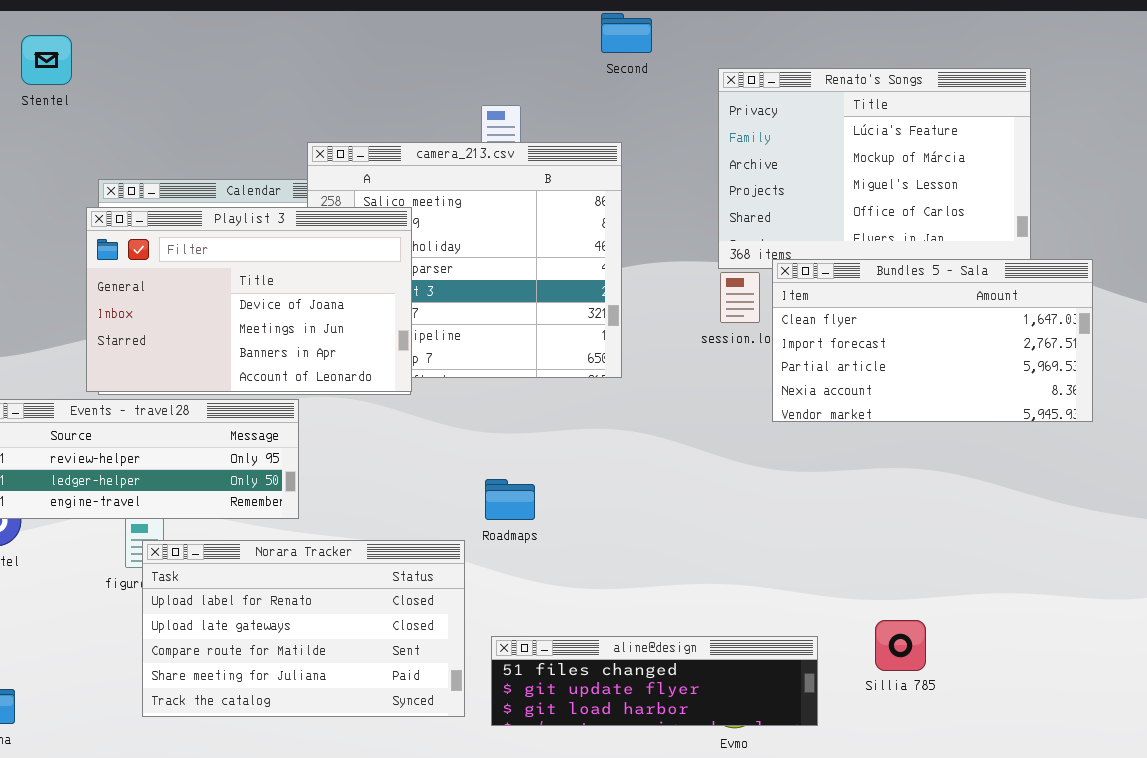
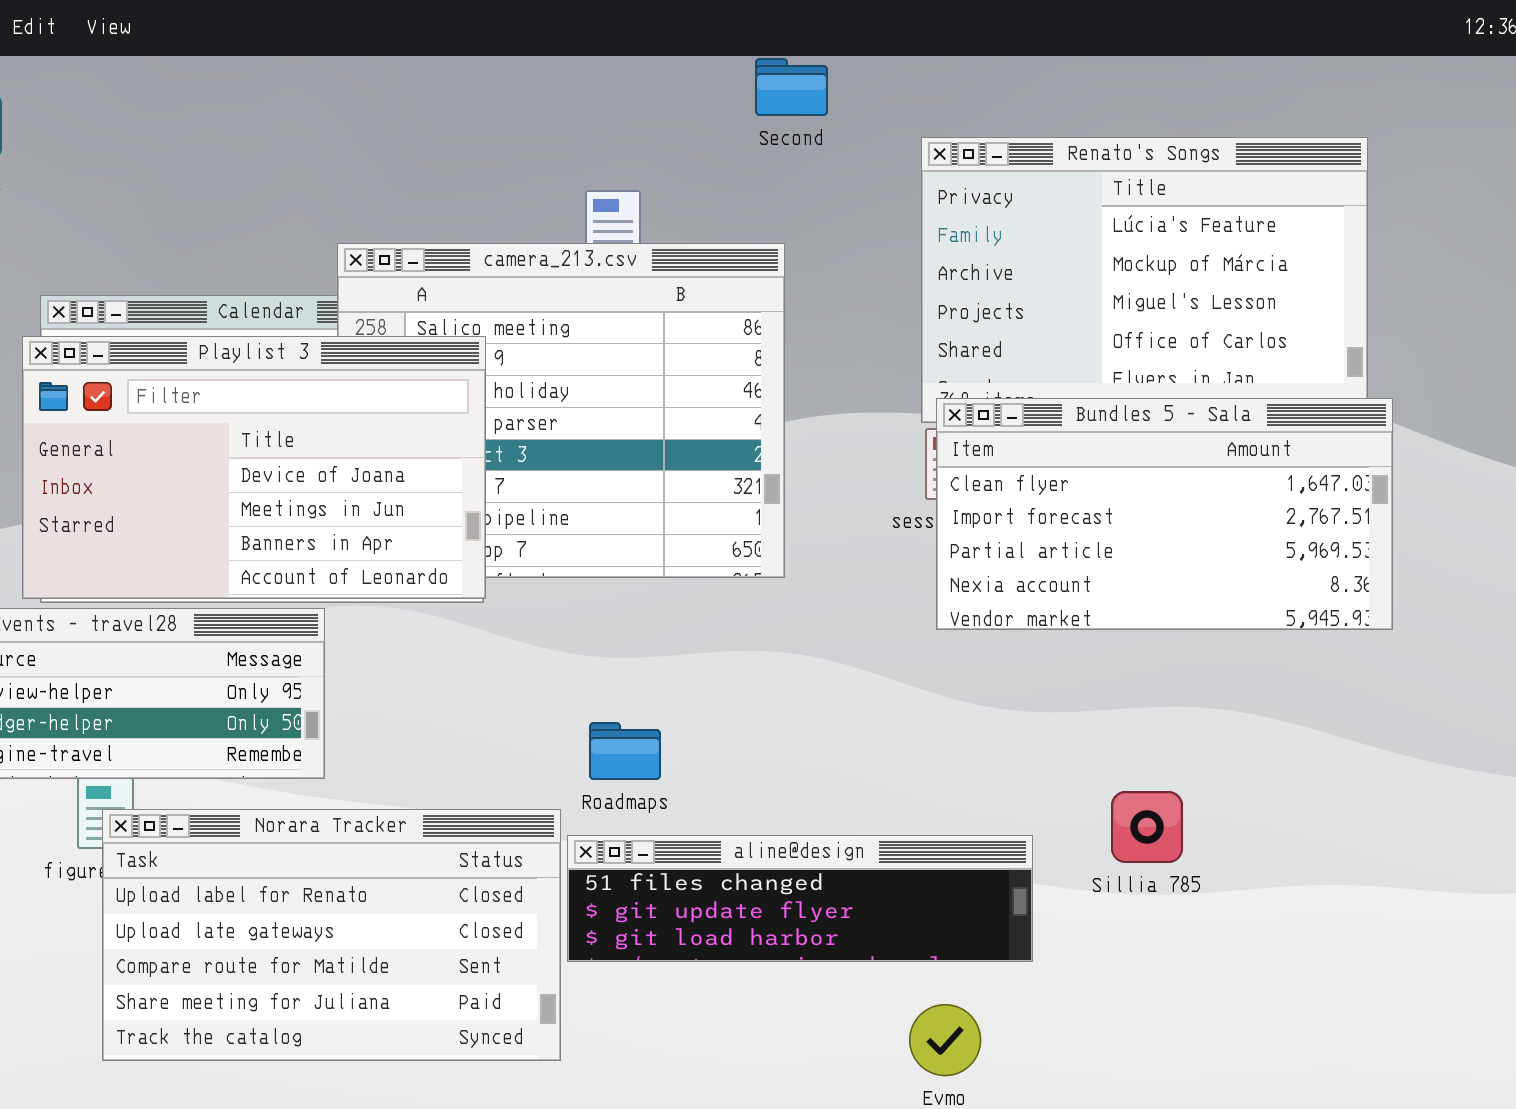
Bundles 5 - Sala: [772,259,1093,422] -> [936,398,1393,630], moved
Sillia 785: [875,620,926,671] -> [1111,791,1183,863], moved
aline@design: [491,636,818,726] -> [567,835,1033,962], moved

